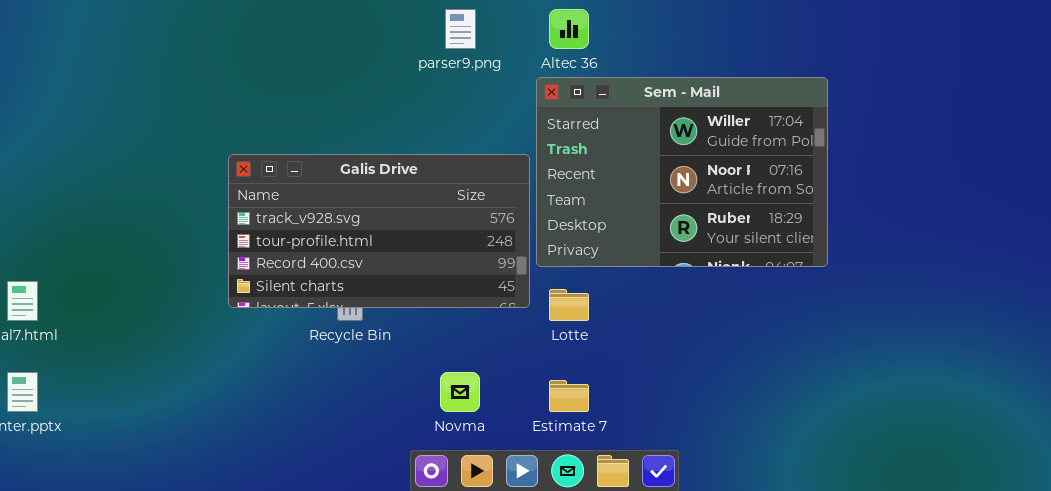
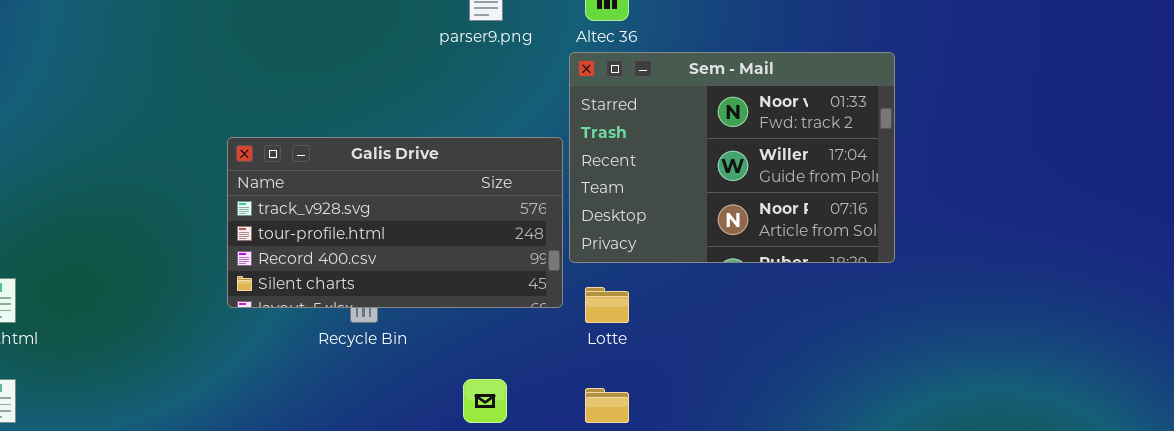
Sem - Mail: [536,77,828,267] -> [569,52,895,263], scrolled up 1 row

